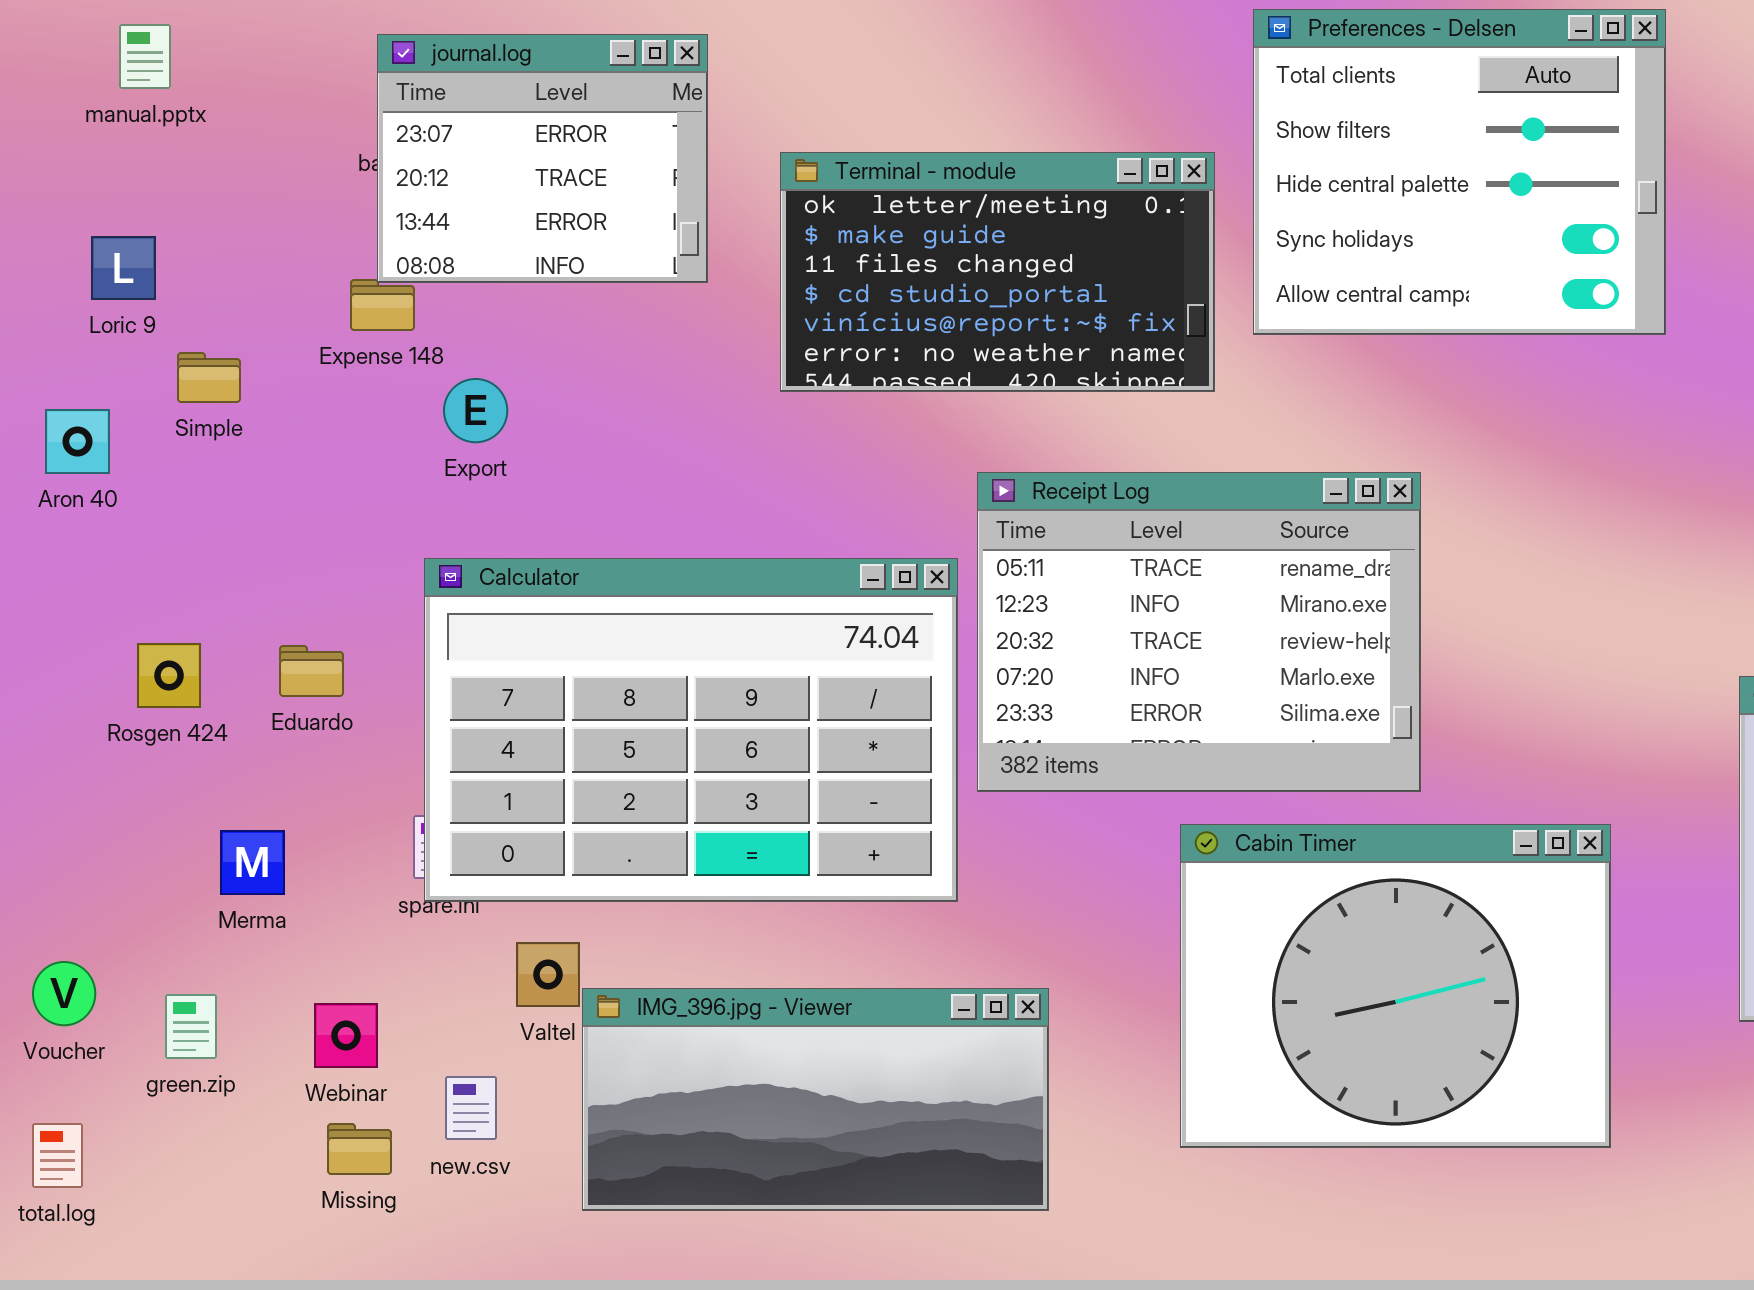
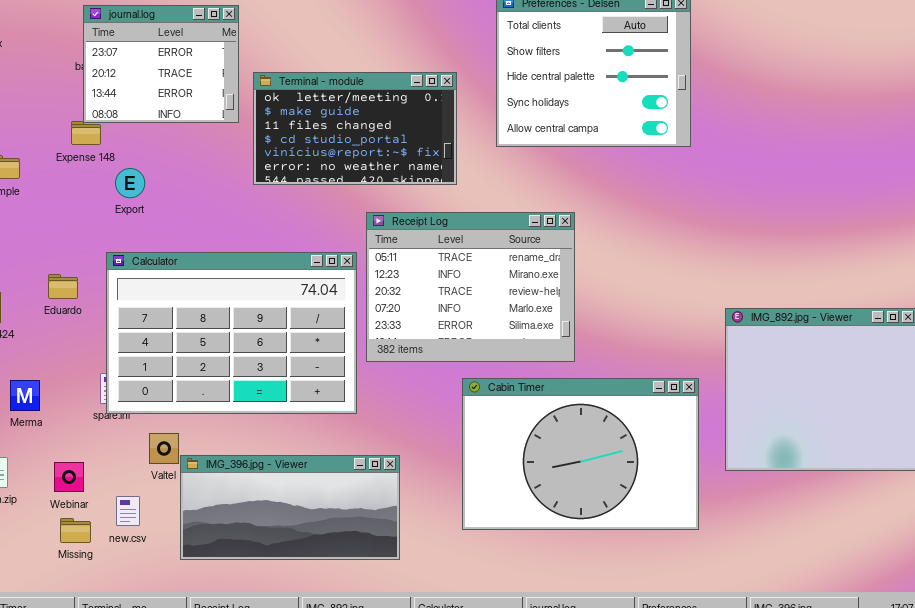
Terminal - module: [780,152,1215,392] -> [253,72,457,185], moved
Eduardo: [279,645,344,697] -> [48,274,78,299], moved
Cabin Timer: [1180,824,1611,1148] -> [462,378,699,530], resized

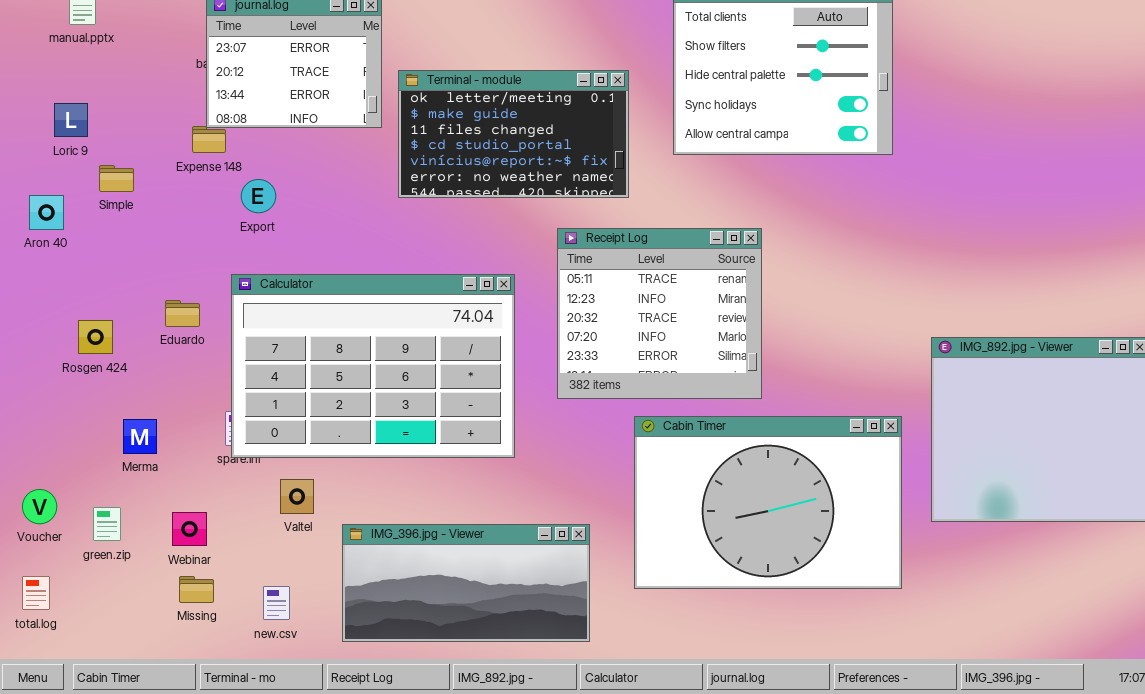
Receipt Log: [366,212,575,362] -> [557,228,762,399], resized
IMG_396.jpg - Viewer: [180,455,400,560] -> [342,524,590,642], moved
new.csv: [116,496,140,526] -> [263,586,290,620], moved

